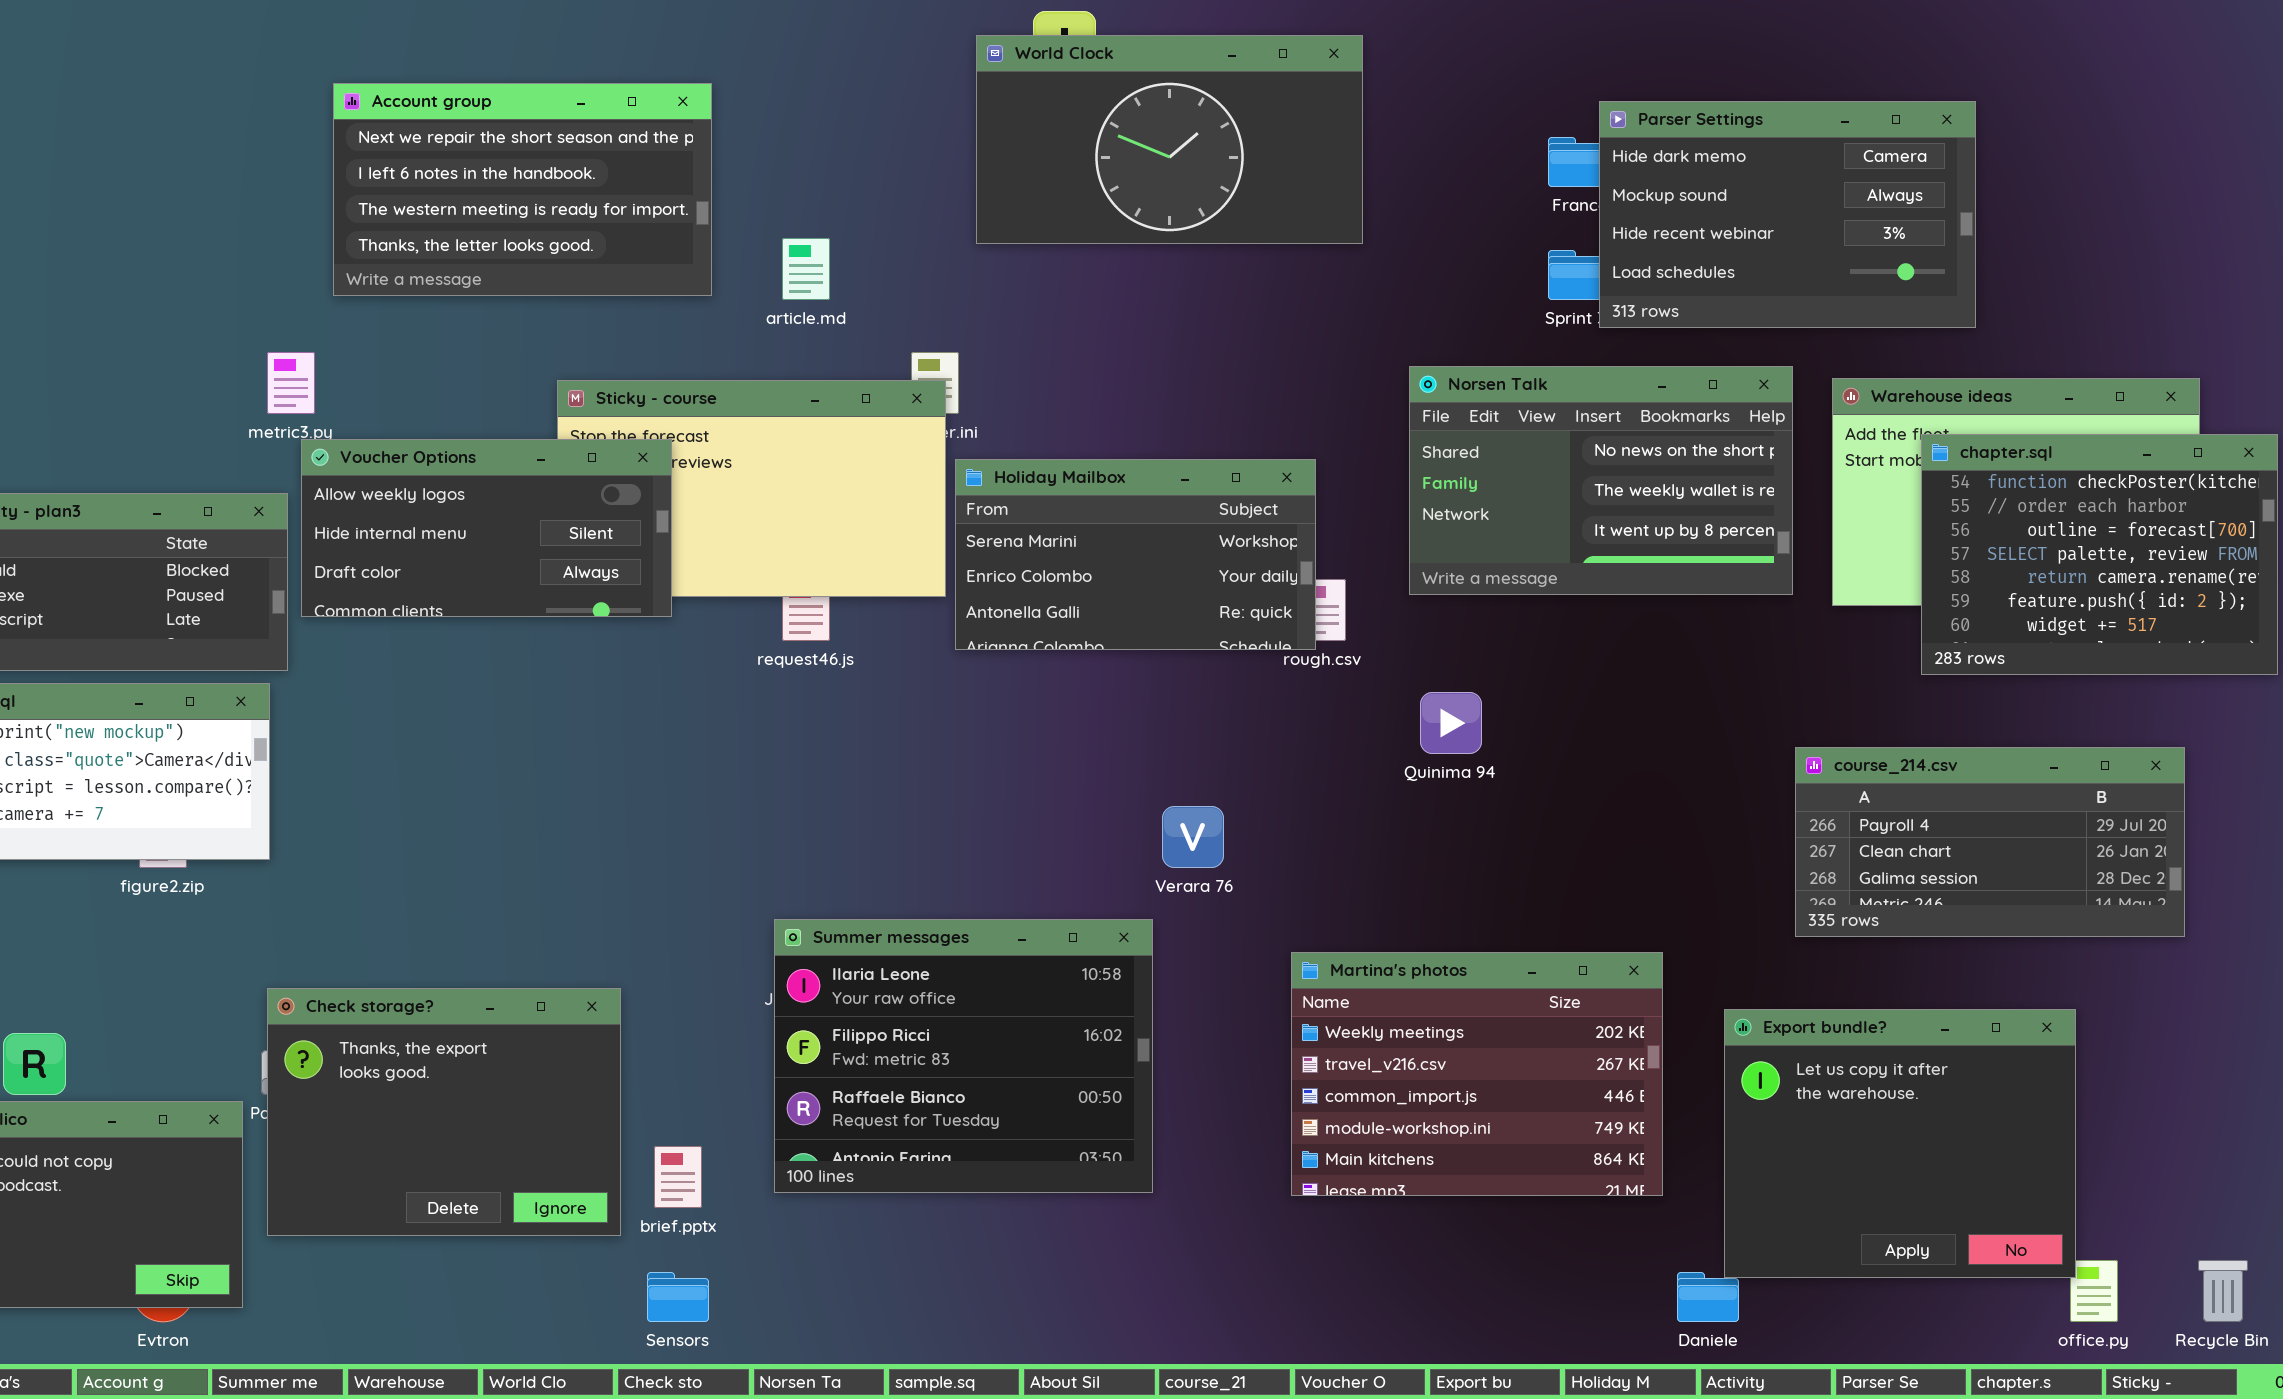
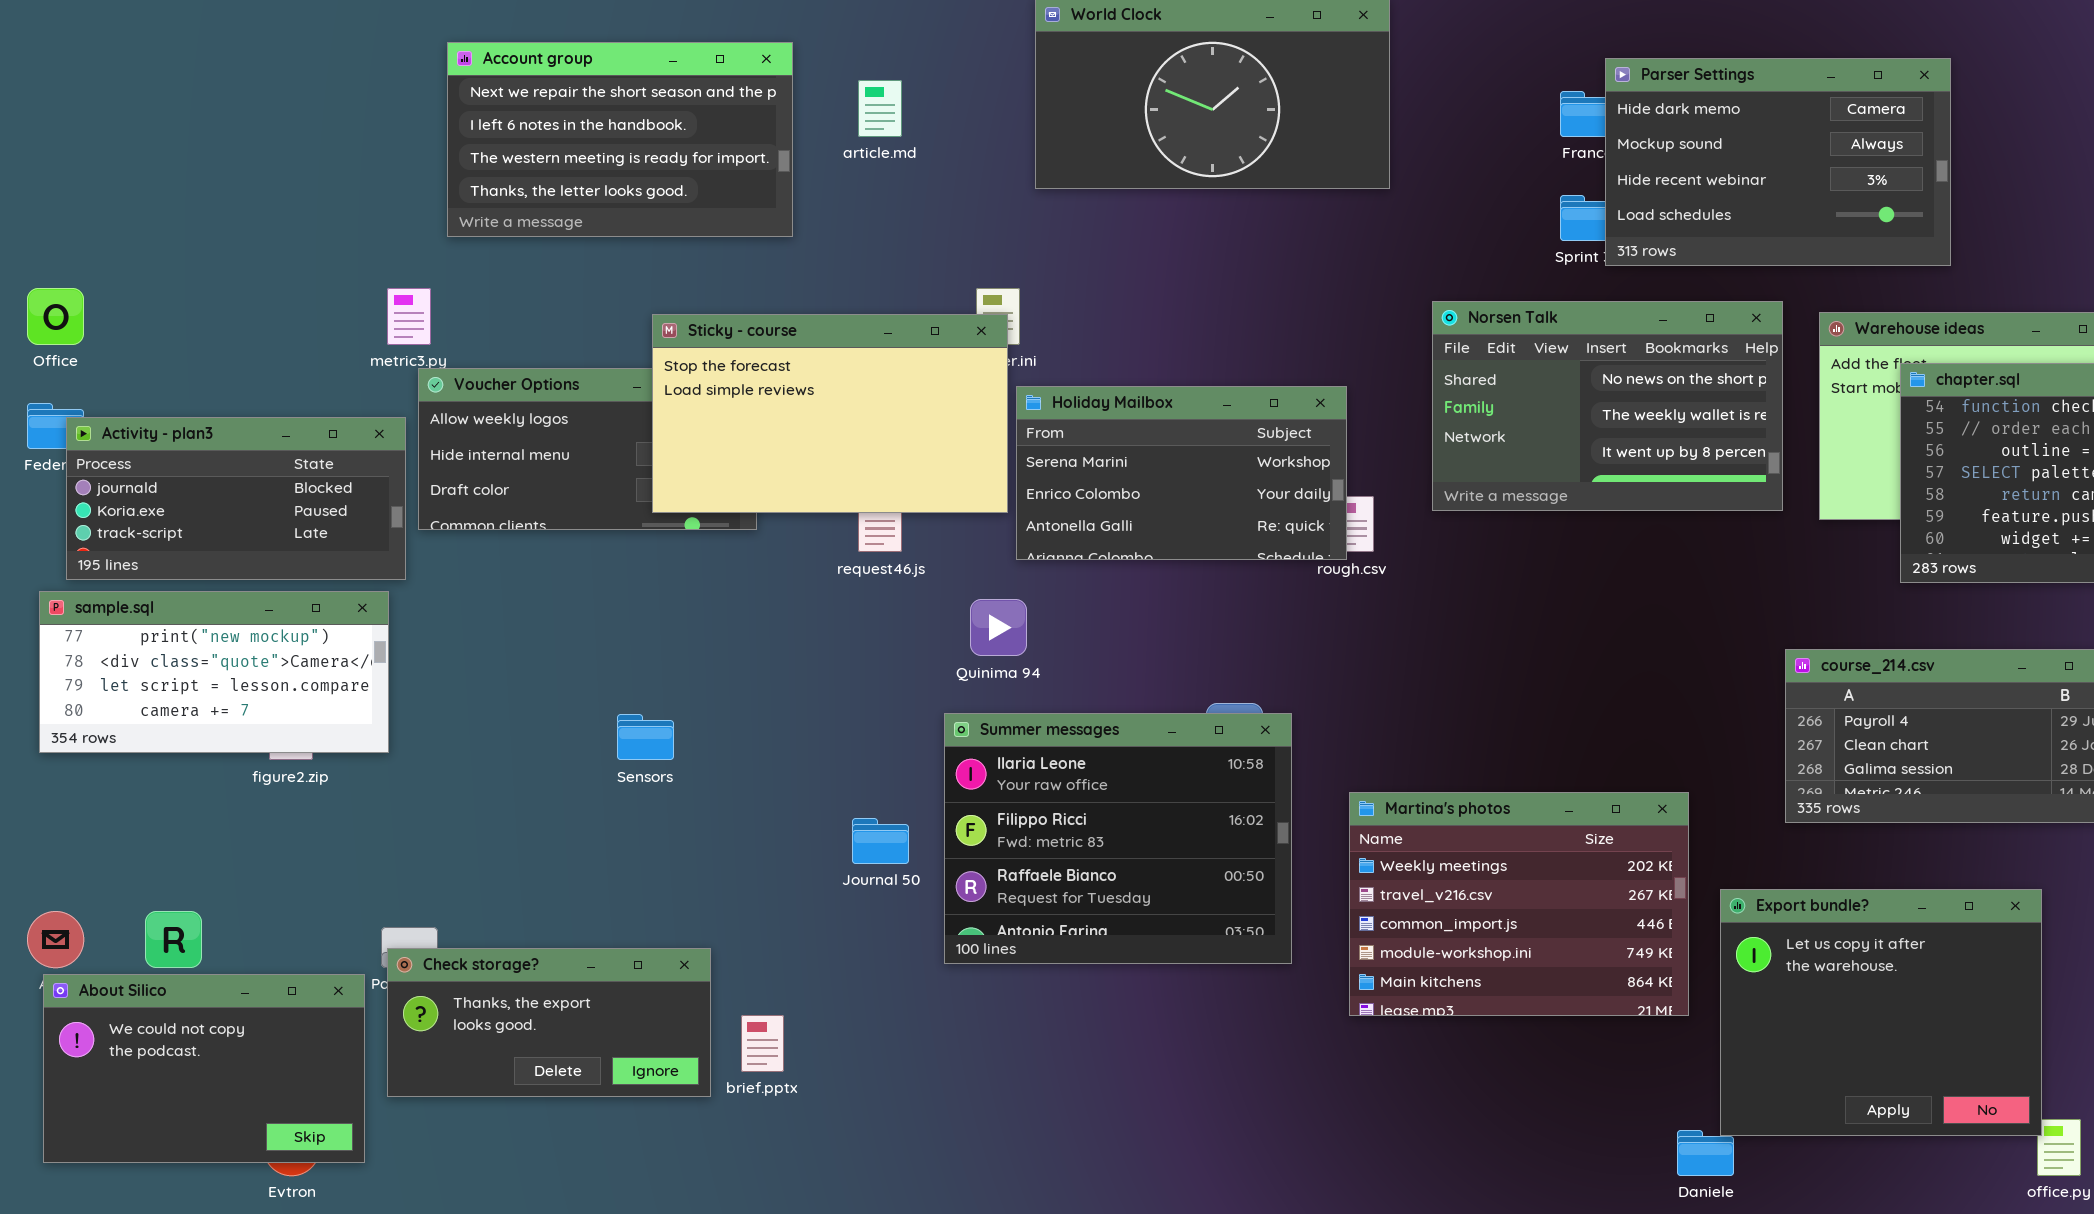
article.md: [782,238,830,300] -> [858,80,902,137], moved
Sticky - course: [557,380,946,597] -> [652,314,1008,513], raised
Quinima 94: [1420,692,1482,754] -> [970,599,1027,656], moved
Summer messages: [774,919,1153,1193] -> [944,713,1292,964], moved
Martina's photos: [1291,952,1663,1196] -> [1349,792,1689,1016], moved
Check storage?: [267,988,621,1236] -> [387,948,711,1097], resized
Sensors: [647,1272,709,1322] -> [617,714,674,760], moved

